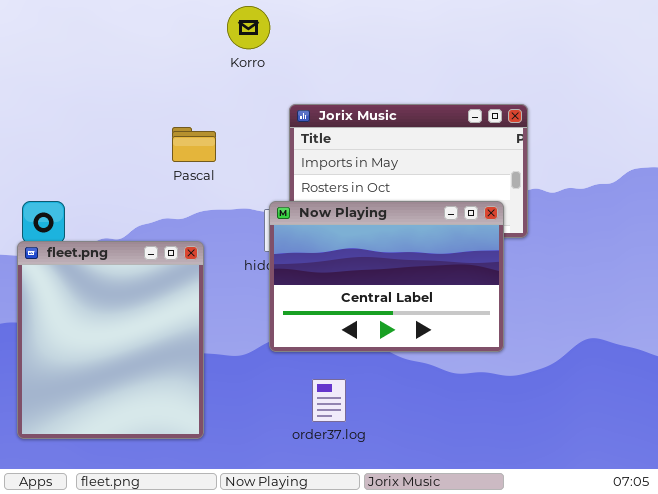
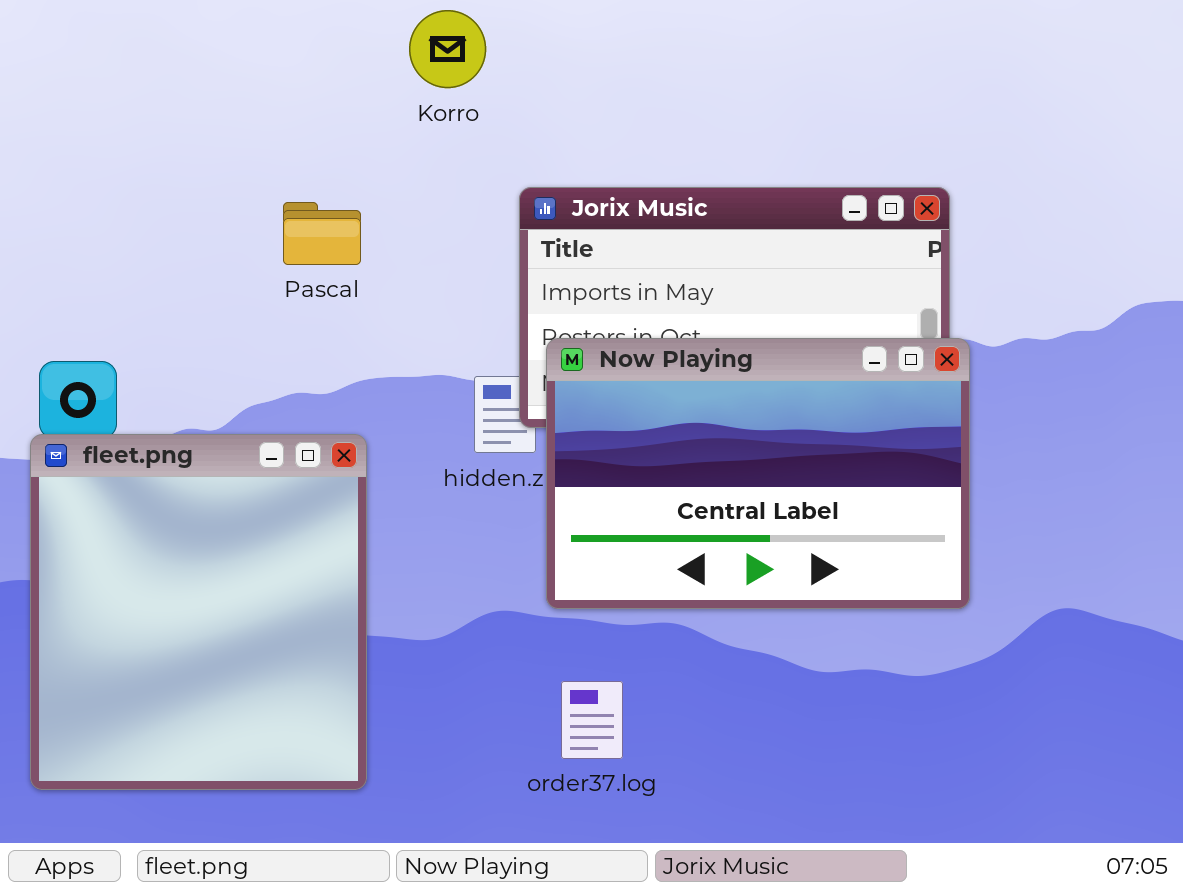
Pascal: [172,127,216,162] -> [283,202,361,265], moved
Now Playing: [269,201,504,352] -> [546,338,970,609], moved

